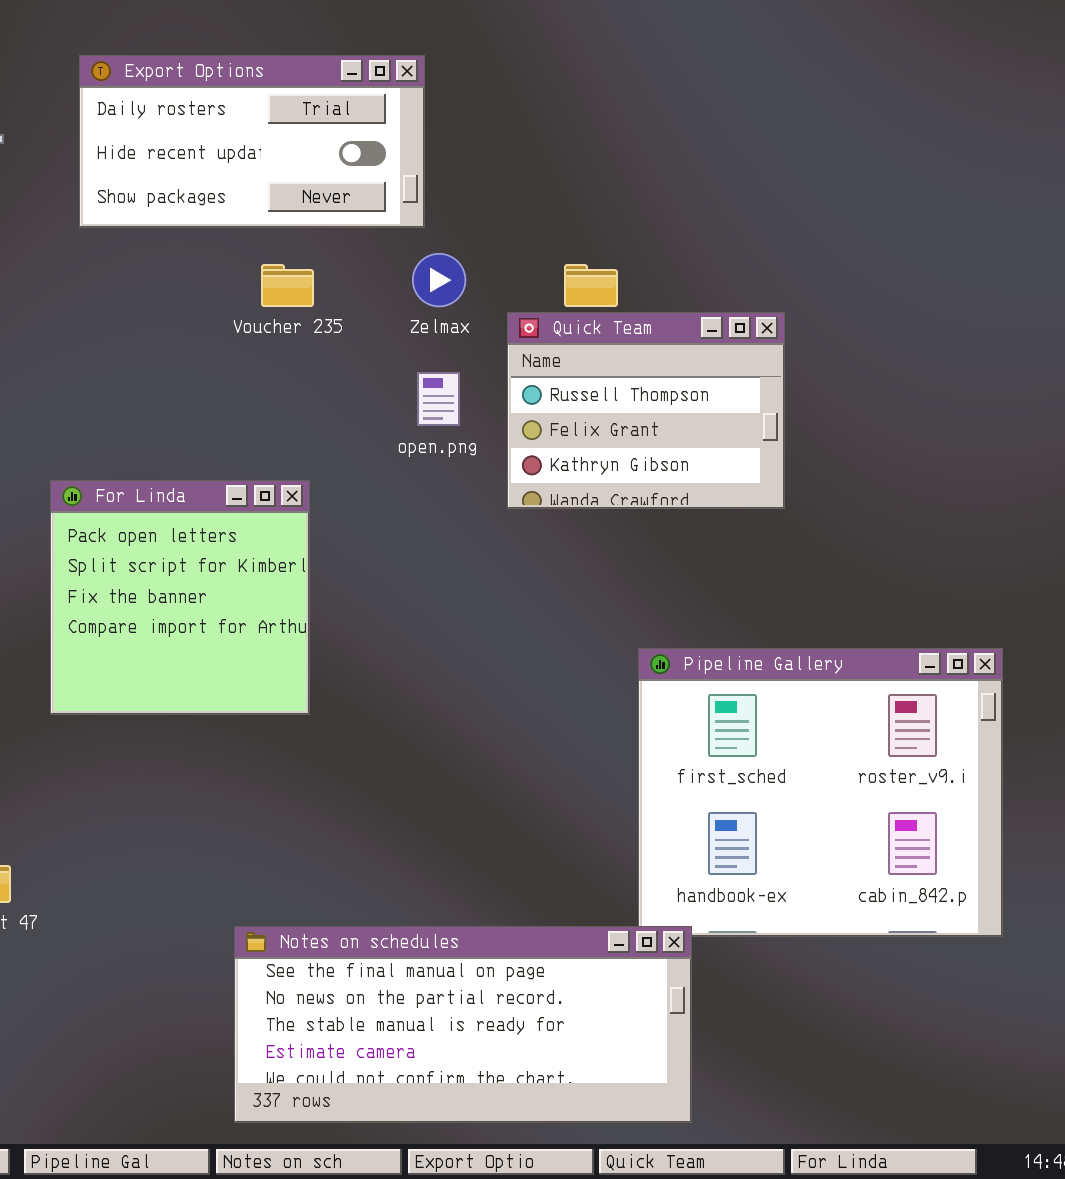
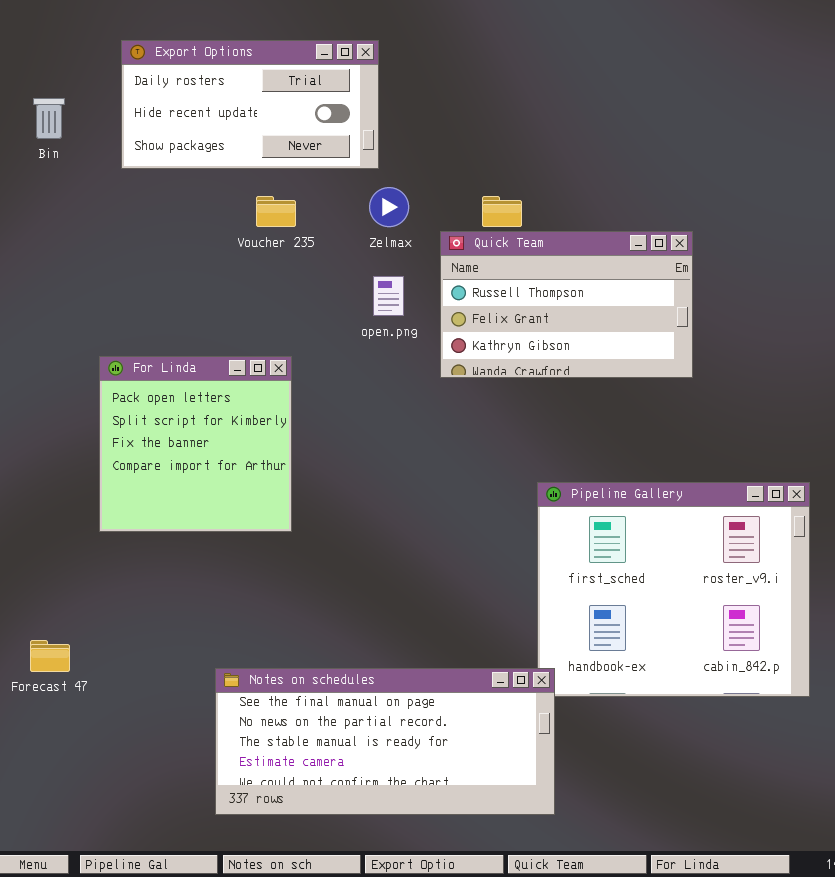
Quick Team: [507,312,785,509] -> [440,231,693,378], resized
Notes on schedules: [234,926,692,1123] -> [215,668,555,815], moved

